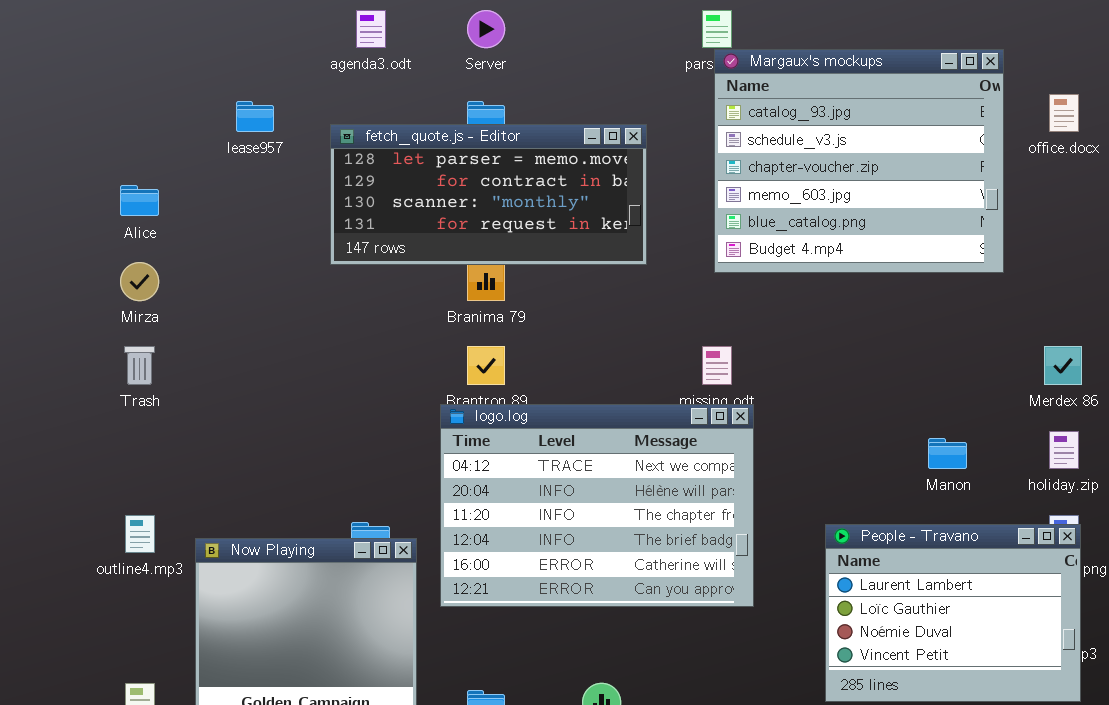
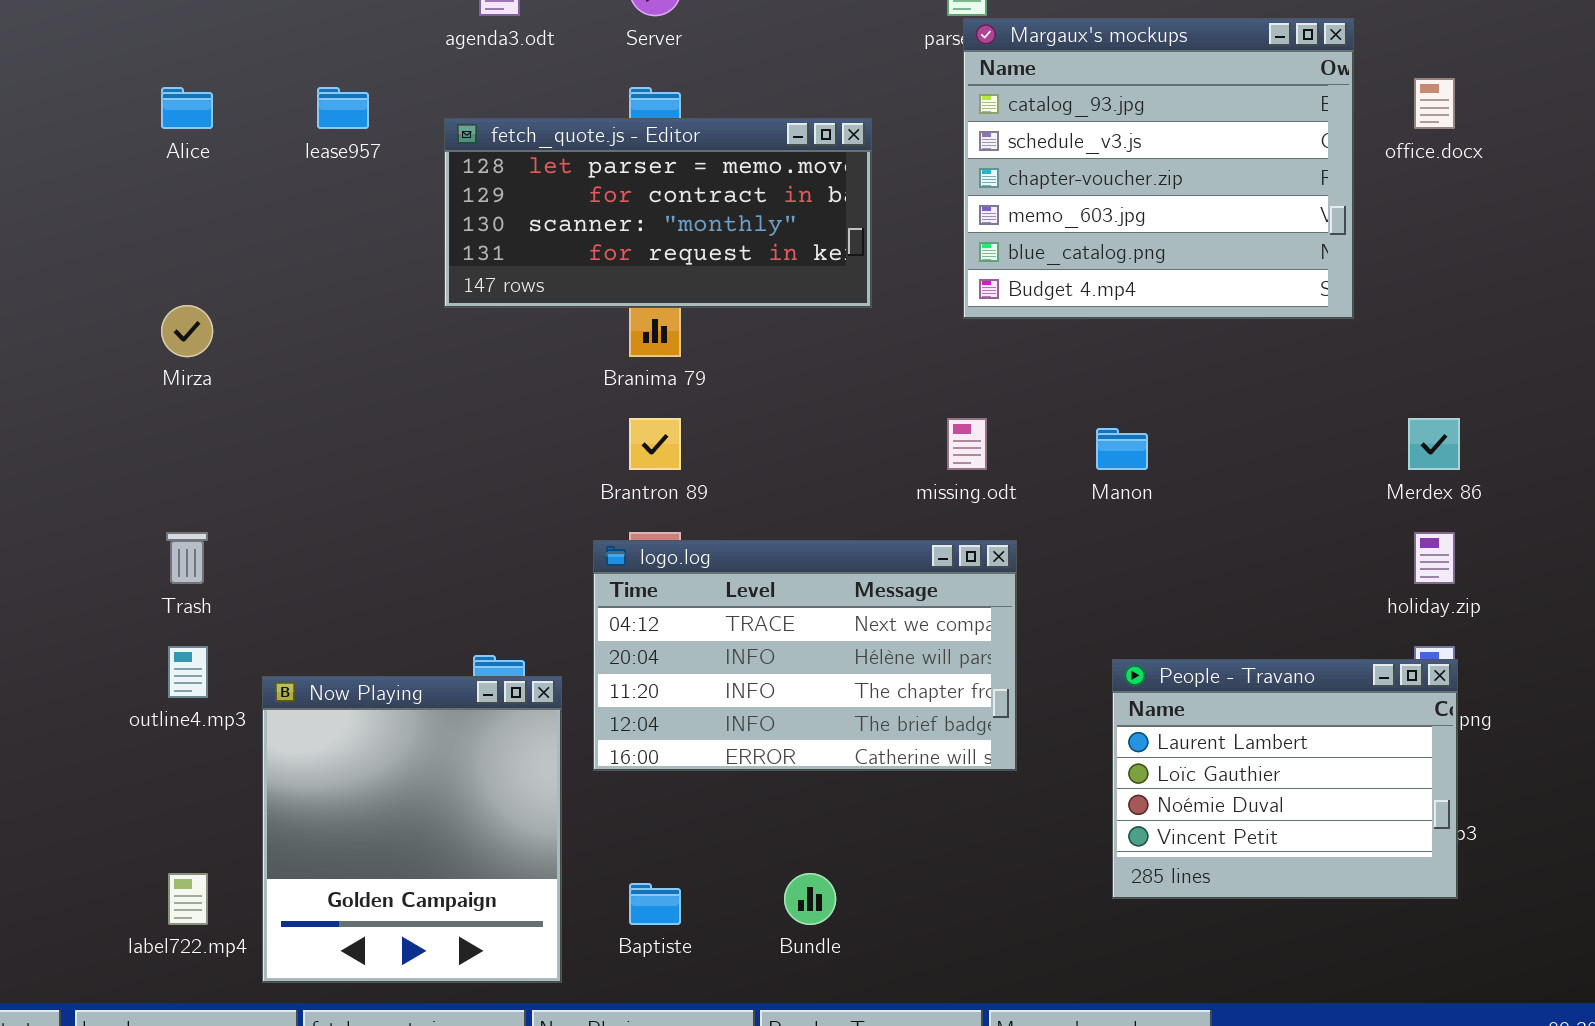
Alice: [120,185,159,216] -> [161,87,213,129], moved
Trash: [124,346,155,385] -> [166,532,208,584], moved
logo.log: [440,404,754,607] -> [593,540,1017,771], resized
Manon: [928,438,967,469] -> [1096,428,1148,470], moved

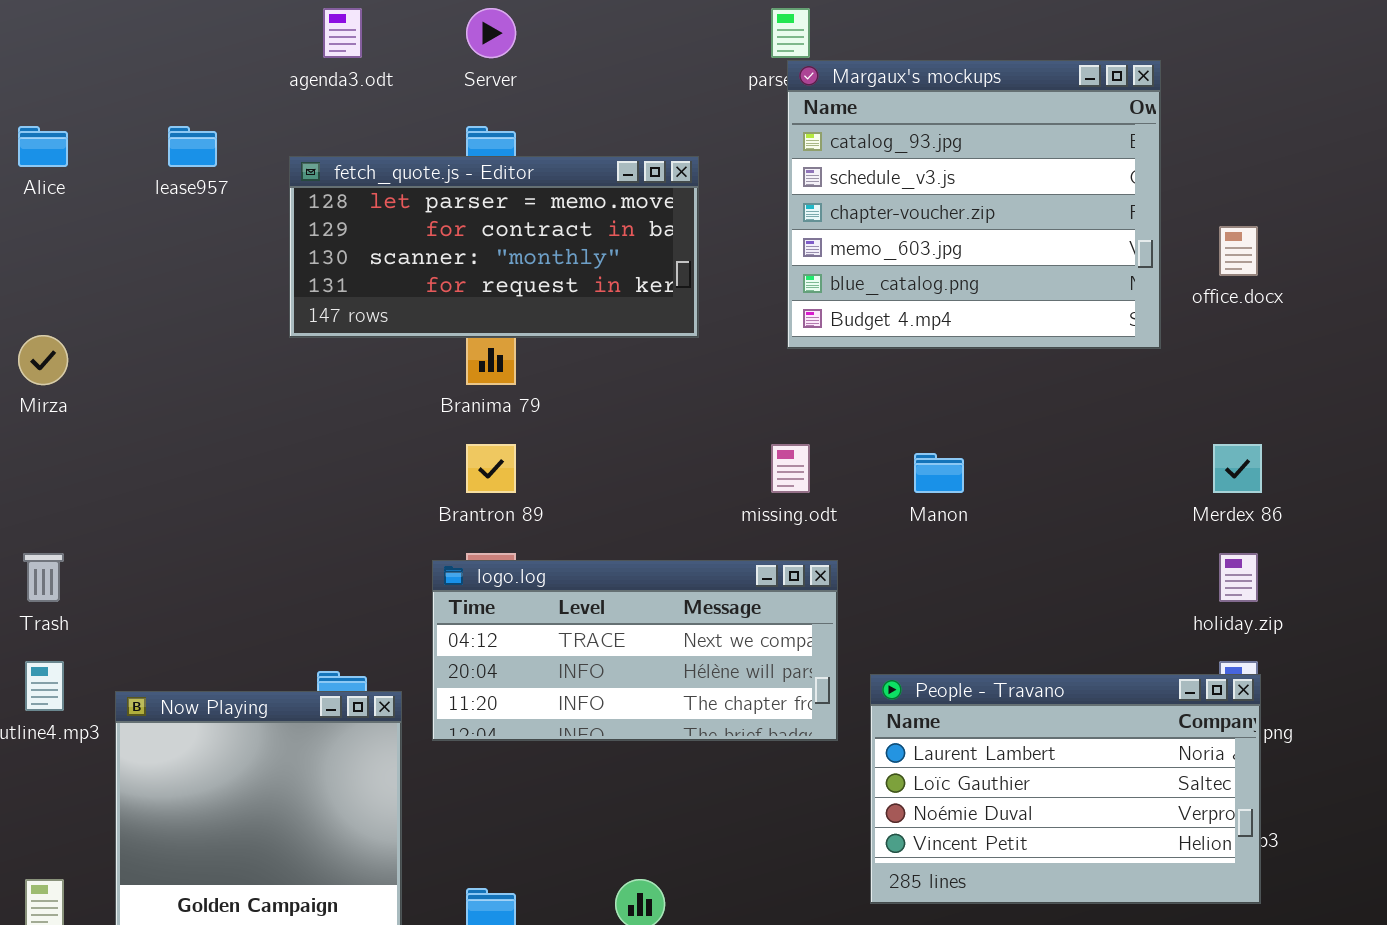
office.docx: [1414,78,1455,129] -> [1219,226,1258,276], moved
logo.log: [593,540,1017,771] -> [432,560,838,741], resized
People - Travano: [1112,659,1458,899] -> [870,674,1261,904], resized

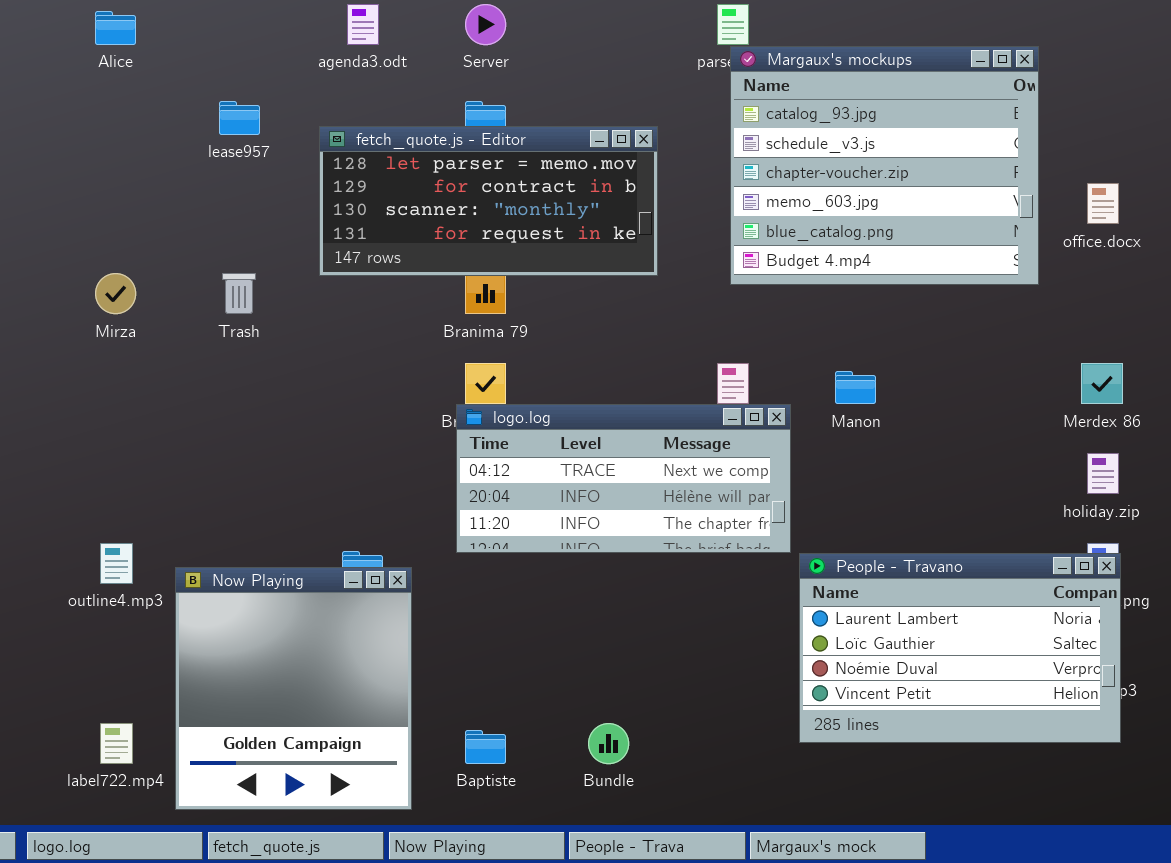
Alice: [18,126,68,167] -> [95,11,136,45], moved
Trash: [23,553,64,602] -> [222,273,256,314], moved
logo.log: [432,560,838,741] -> [456,404,791,553], moved

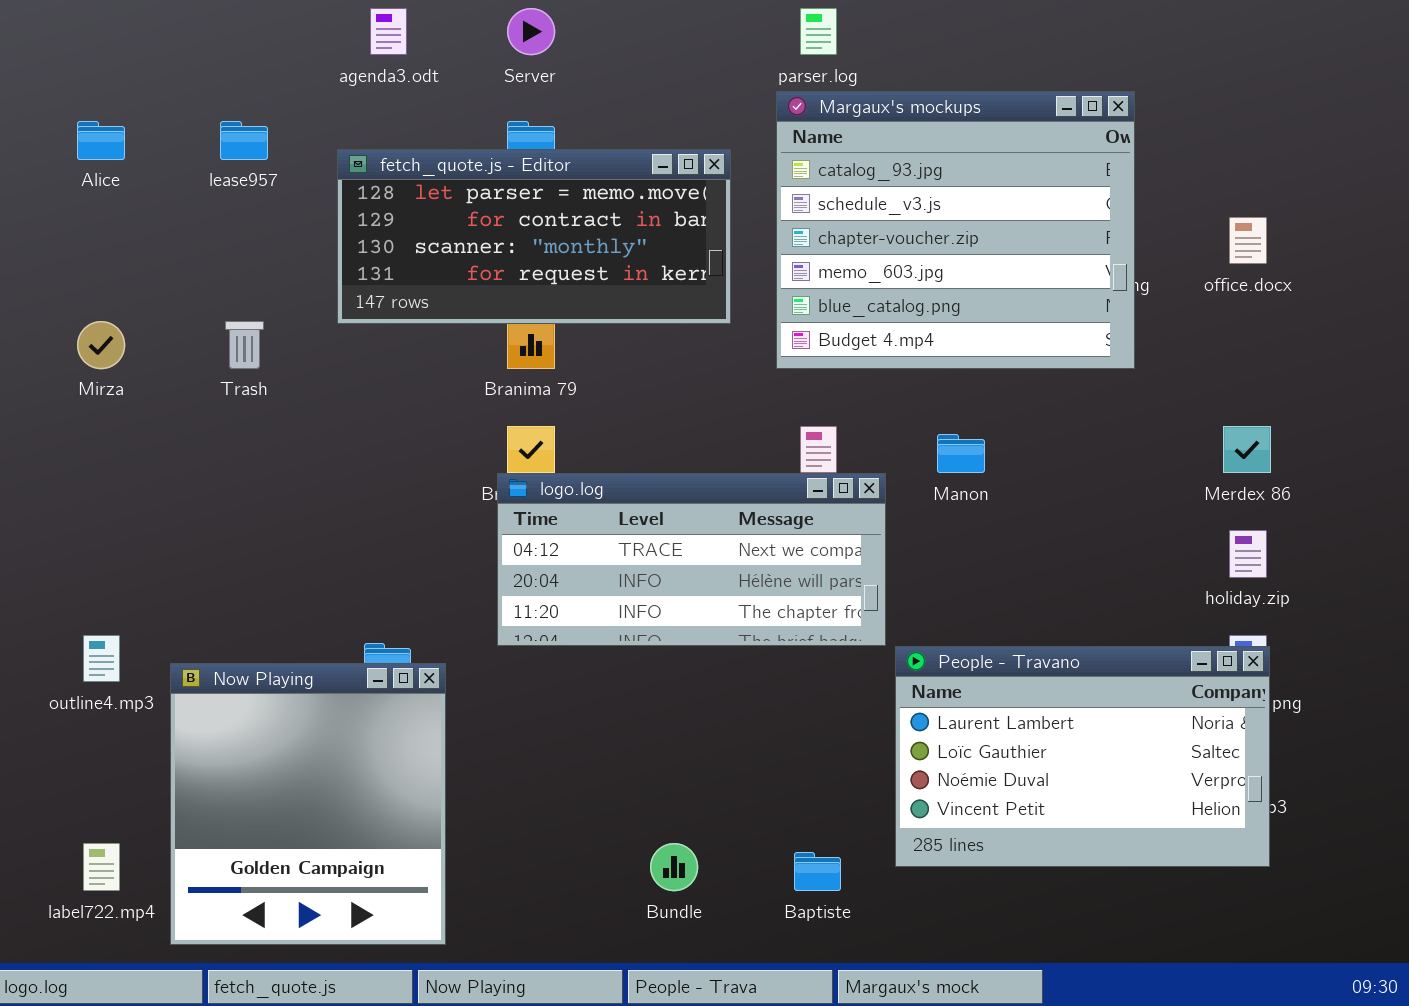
Alice: [95,11,136,45] -> [77,121,125,160], moved
Margaux's mockups: [730,46,1039,285] -> [776,91,1135,369], moved
Baptiste: [465,730,506,764] -> [794,852,841,891], moved

